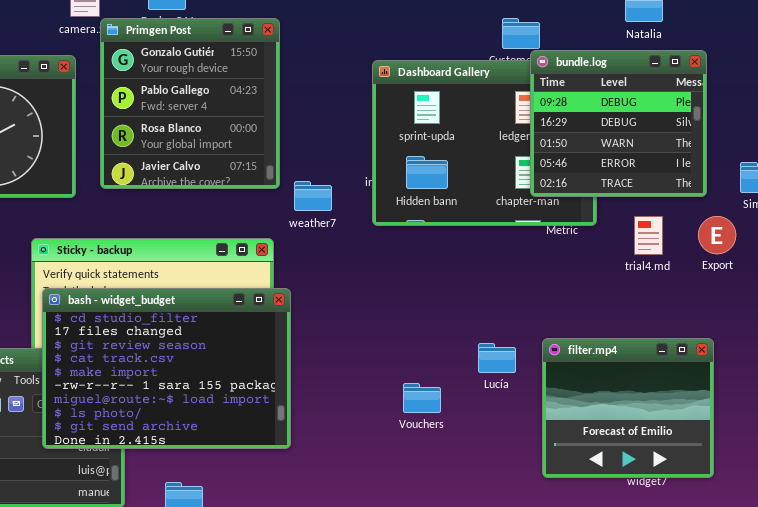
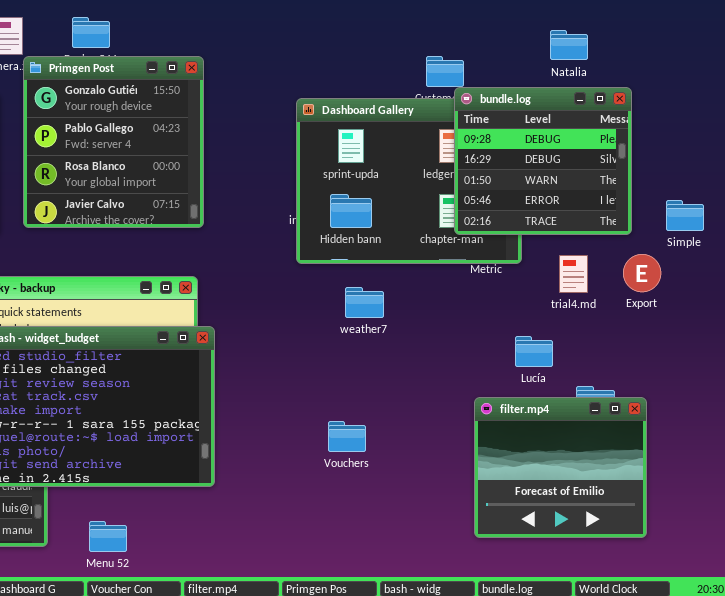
weather7: [294,181,332,211] -> [345,287,384,318], moved
filter.mp4: [542,338,714,478] -> [474,397,647,538], moved
Lucía: [478,343,516,373] -> [515,336,553,367], moved

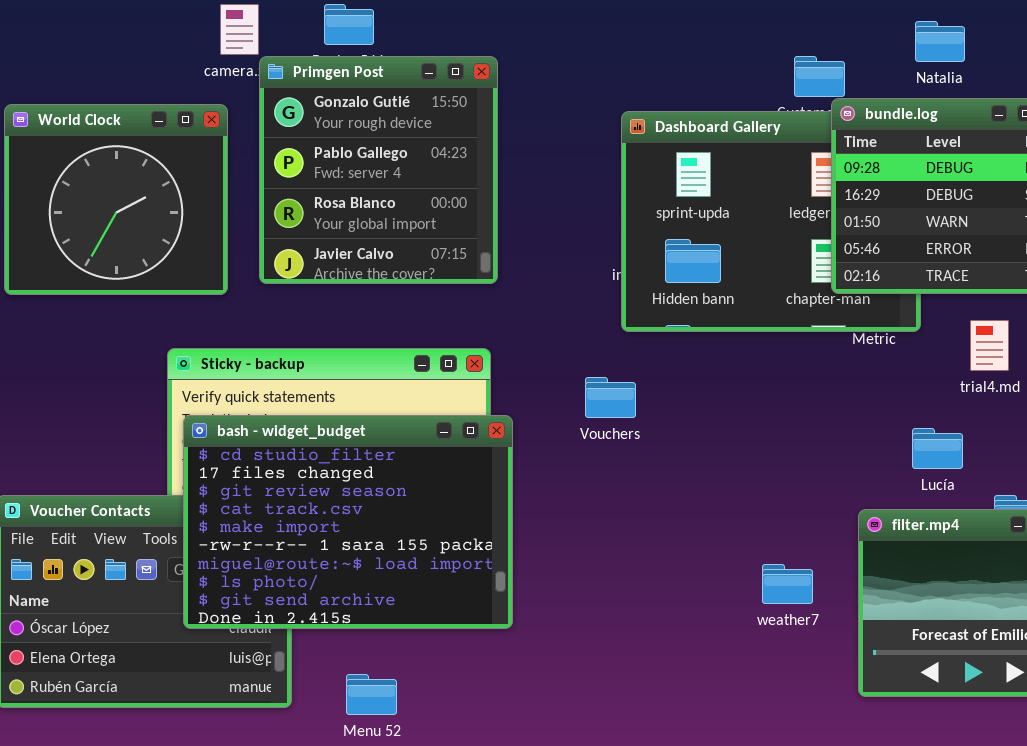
Natalia: [550,30,588,60] -> [915,21,965,62], moved
weather7: [345,287,384,318] -> [762,564,813,604], moved
Vouchers: [328,421,366,452] -> [585,377,636,418], moved

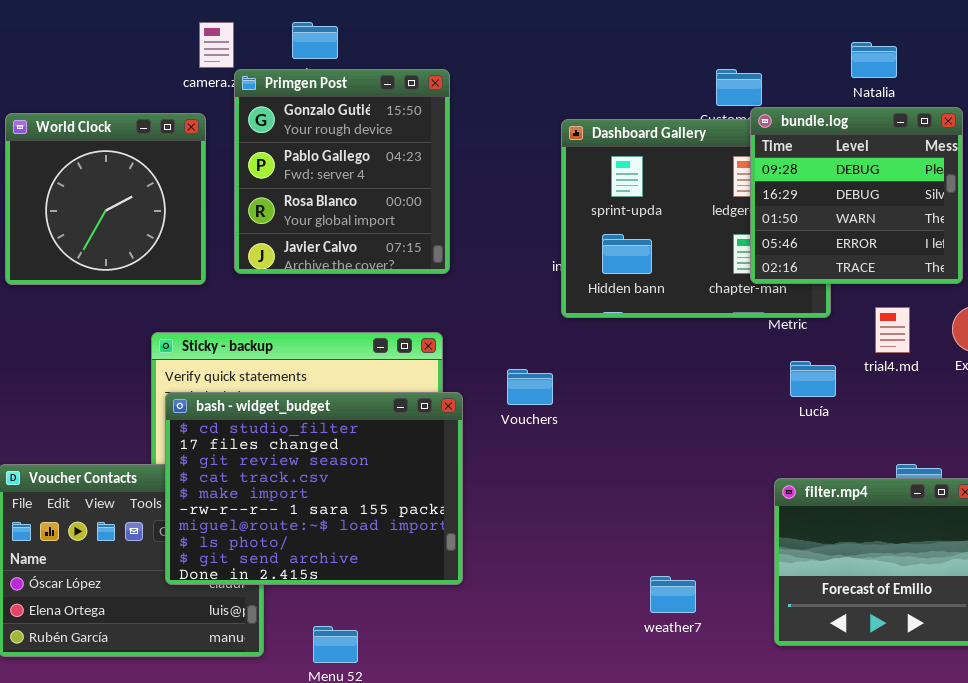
Natalia: [915,21,965,62] -> [851,42,897,78], moved
Vouchers: [585,377,636,418] -> [507,369,553,405], moved
Lucía: [912,428,963,469] -> [790,361,836,397], moved
weather7: [762,564,813,604] -> [650,576,696,613], moved

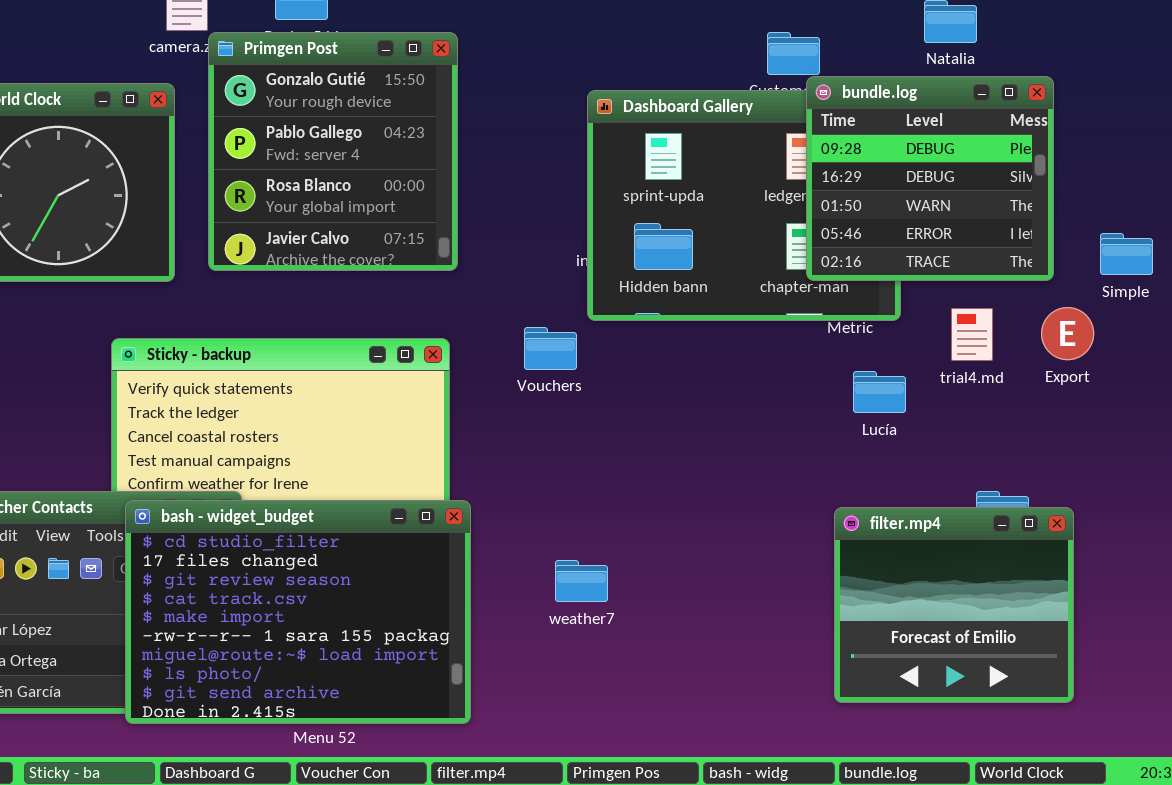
Vouchers: [507,369,553,405] -> [524,327,577,370], moved
bash - widget_budget: [165,392,463,585] -> [125,500,471,724], moved
weather7: [650,576,696,613] -> [555,560,608,602], moved

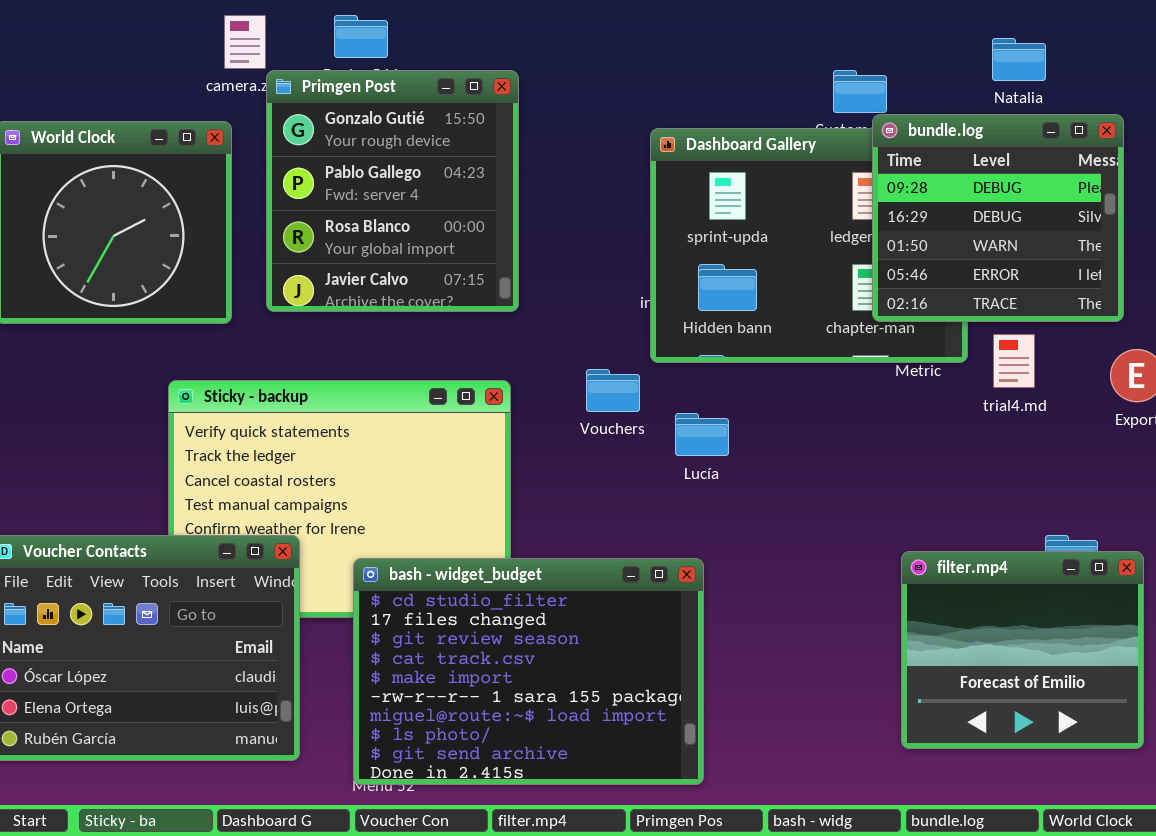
trial4.md: [951,308,993,361] -> [993,334,1035,388], moved
Lucía: [853,371,906,413] -> [675,413,729,456], moved
bash - widget_budget: [125,500,471,724] -> [353,558,704,785], moved

